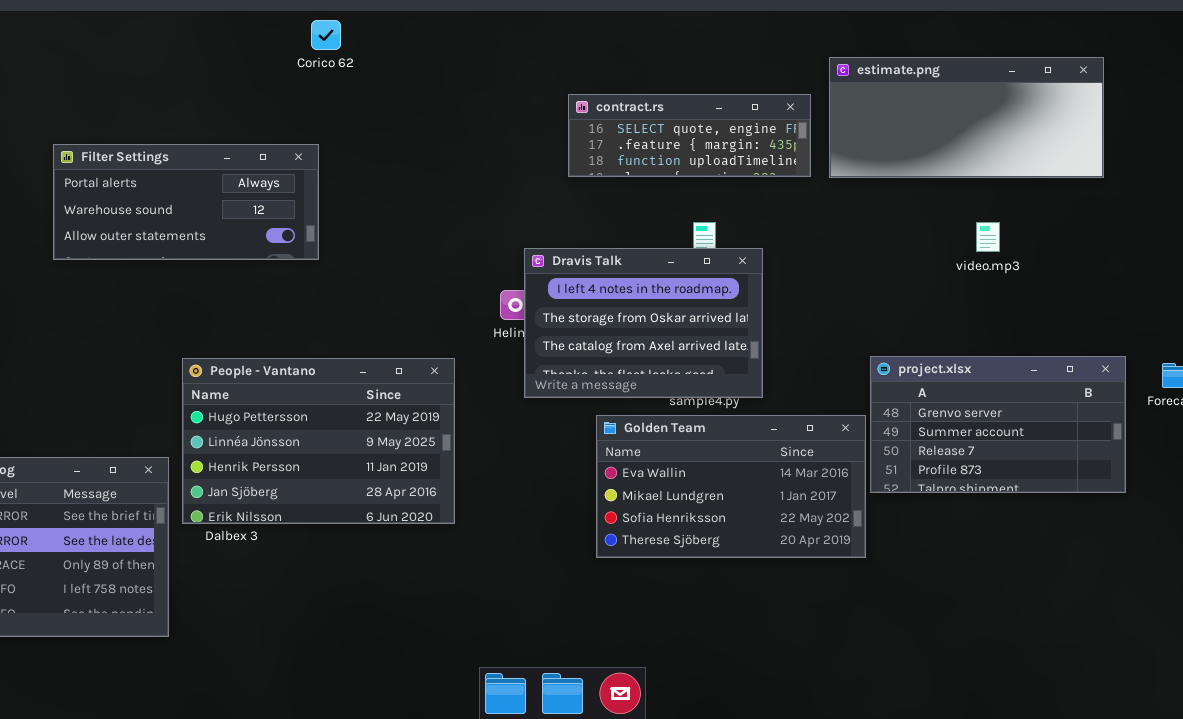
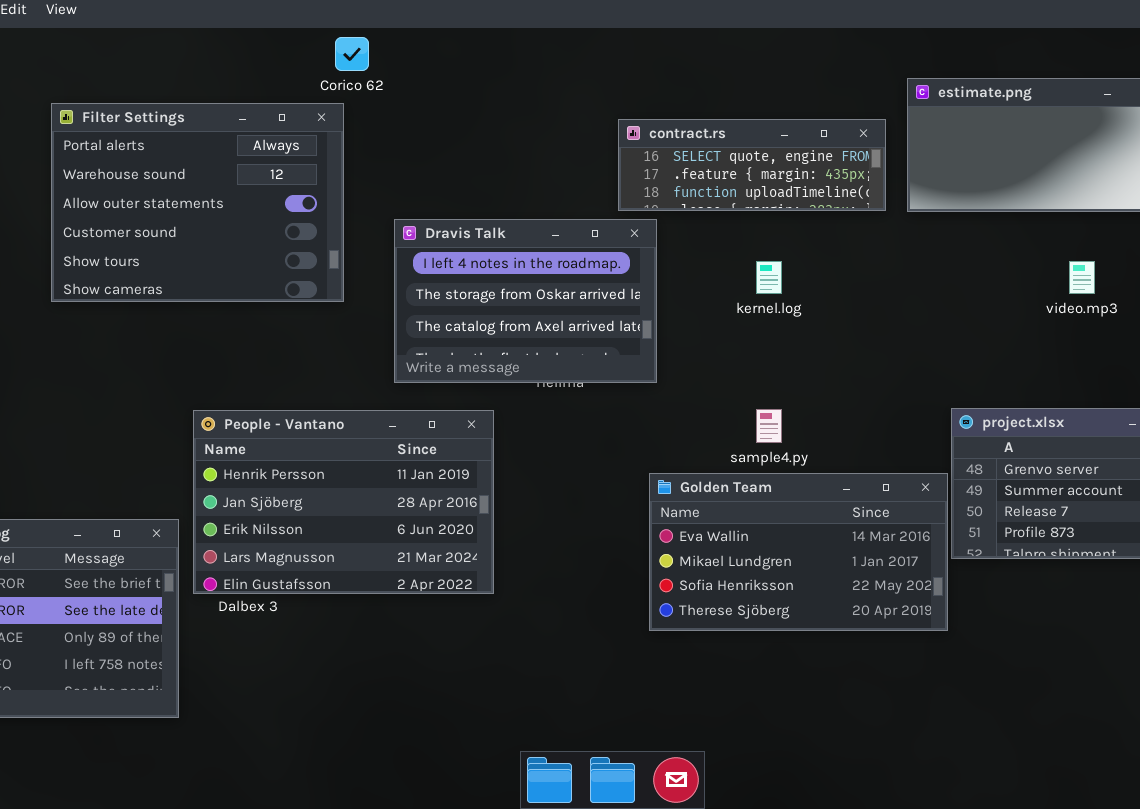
Filter Settings: [53,144,319,260] -> [51,103,344,302], resized
Dravis Talk: [524,248,763,398] -> [394,219,657,383], moved
People - Vantano: [182,358,455,524] -> [193,410,494,594], scrolled down 2 rows

